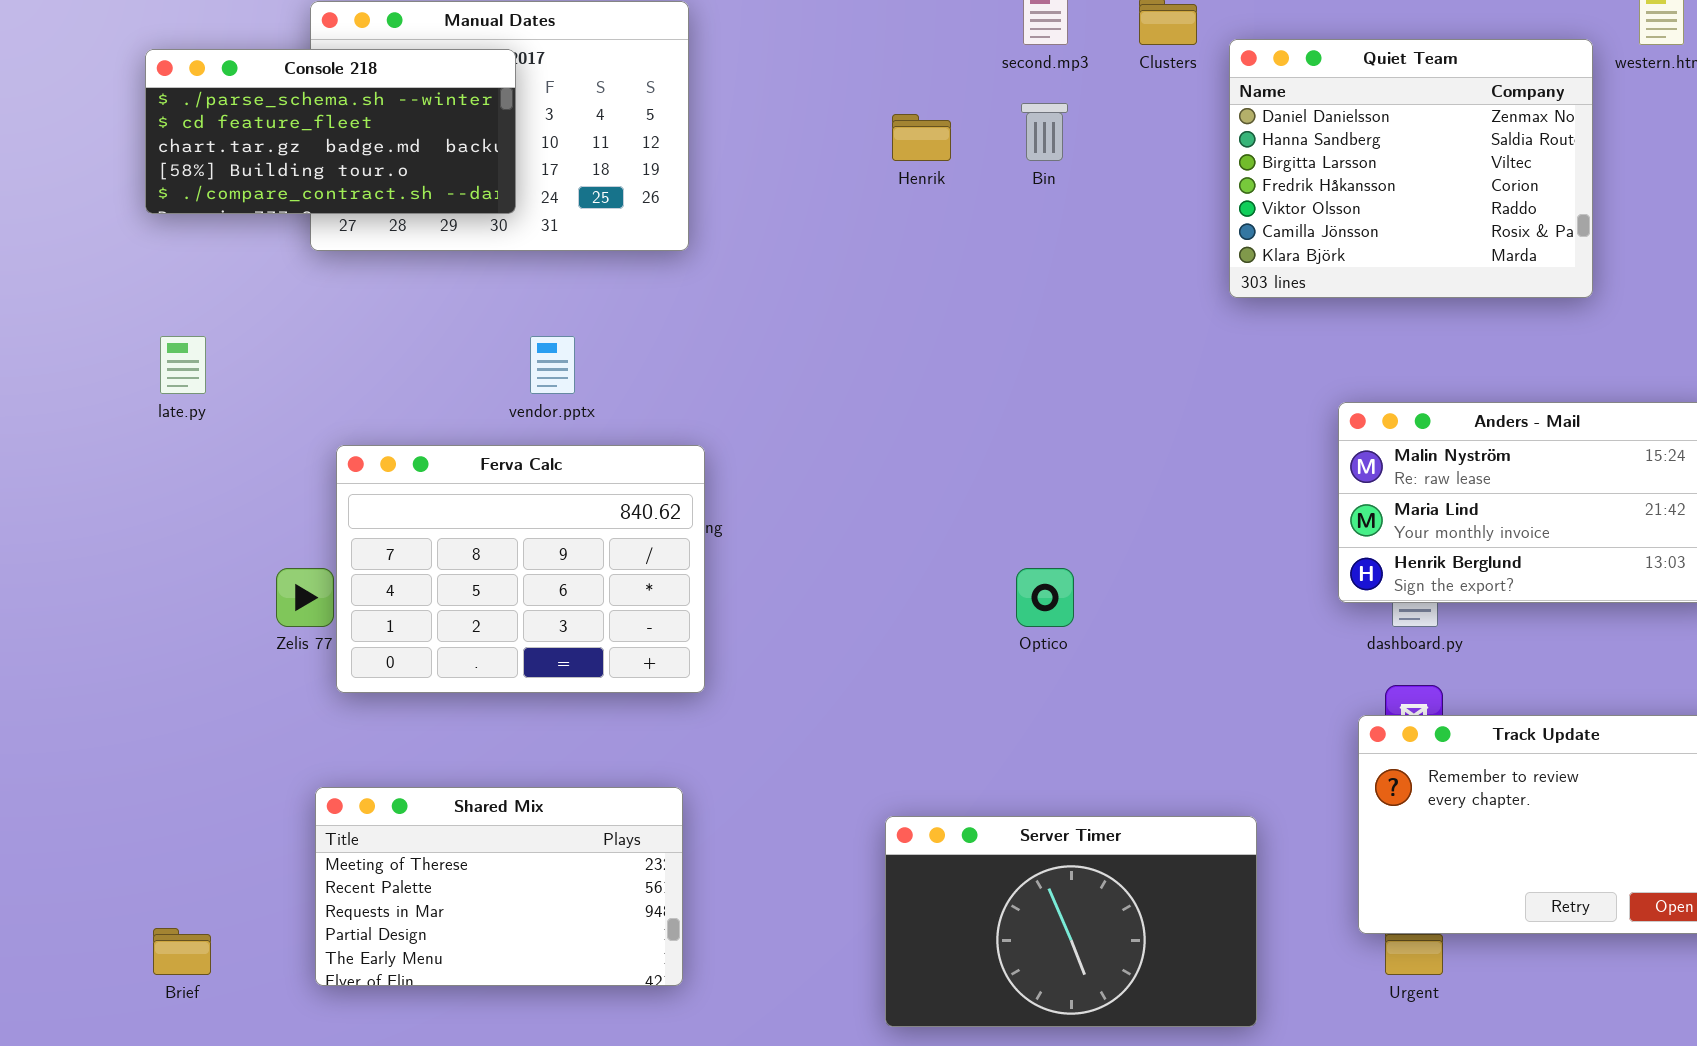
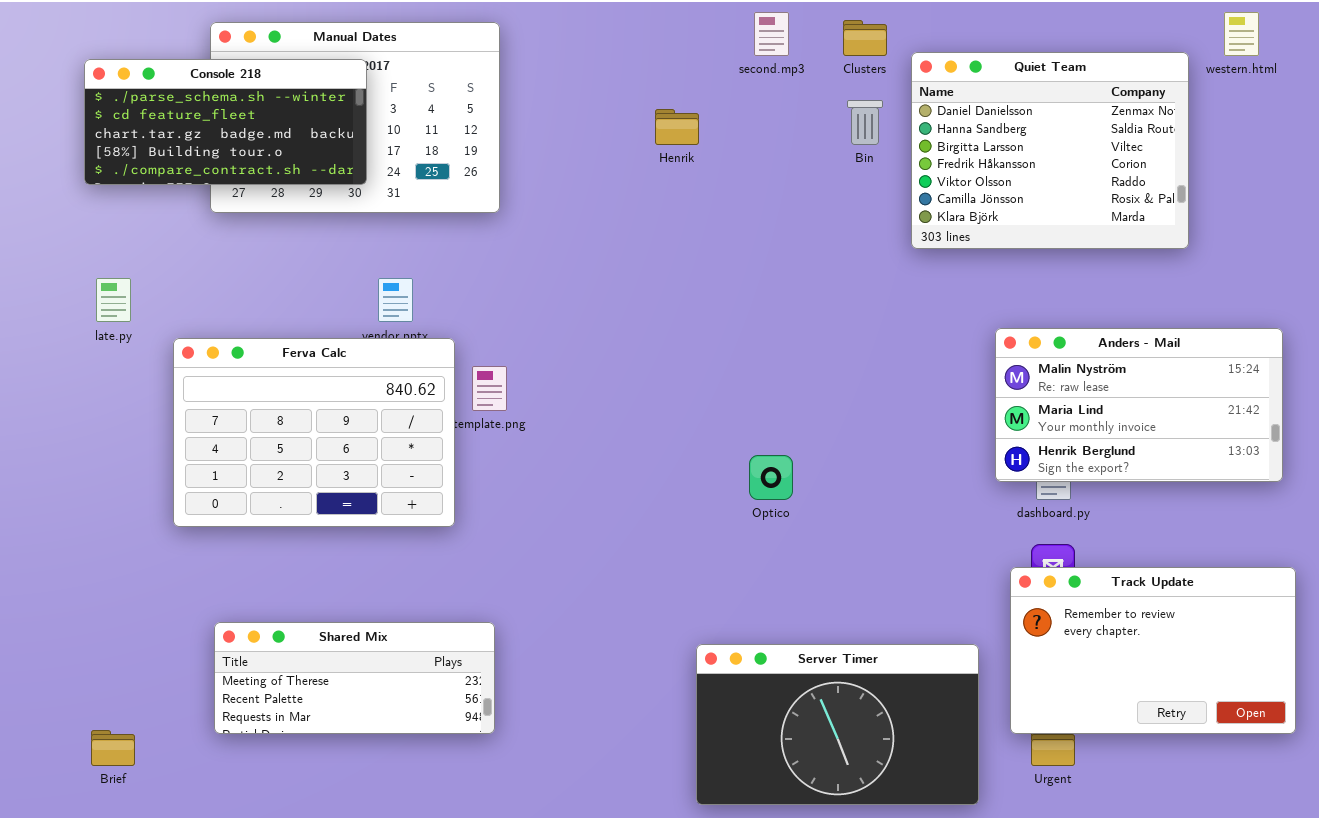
Bin: [1021,103,1068,161] -> [847,100,883,145], moved
Ferva Calc: [336,445,705,693] -> [173,338,455,527], moved
Shared Mix: [315,787,683,986] -> [214,622,495,734], resized
Server Timer: [885,816,1257,1027] -> [696,644,979,805], moved

